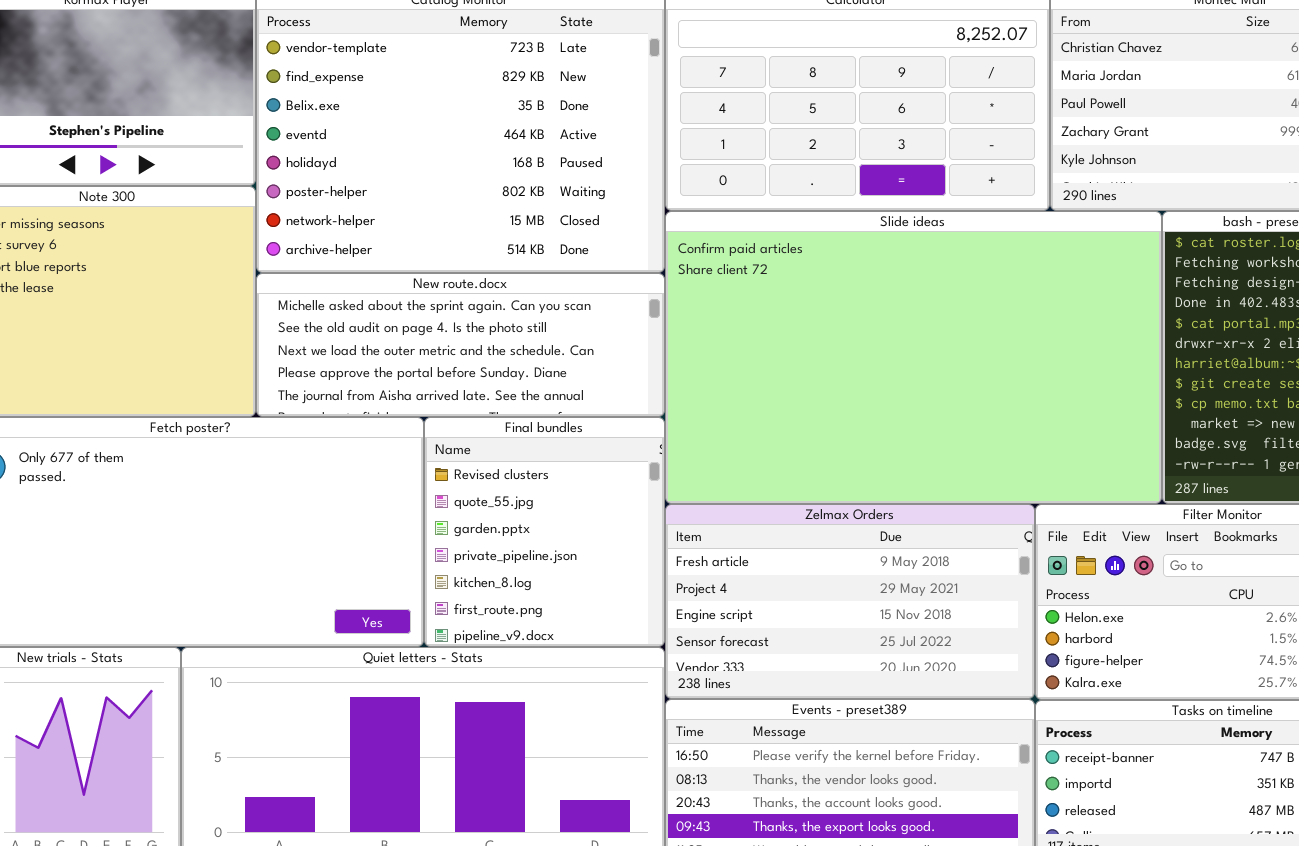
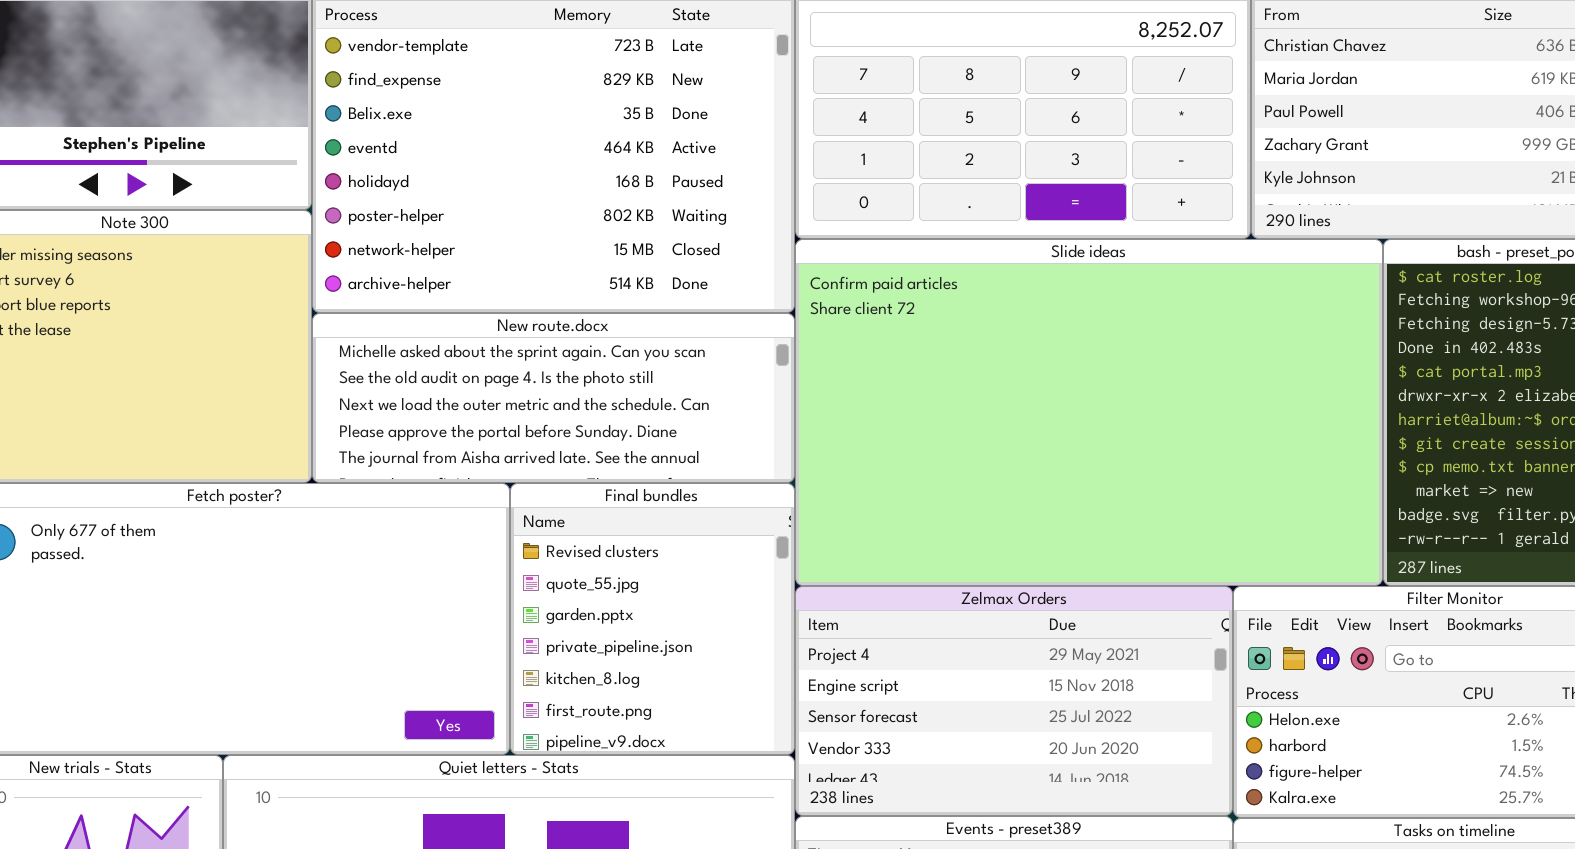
Zelmax Orders: [665,504,1035,699] -> [795,586,1233,816], scrolled down 1 row

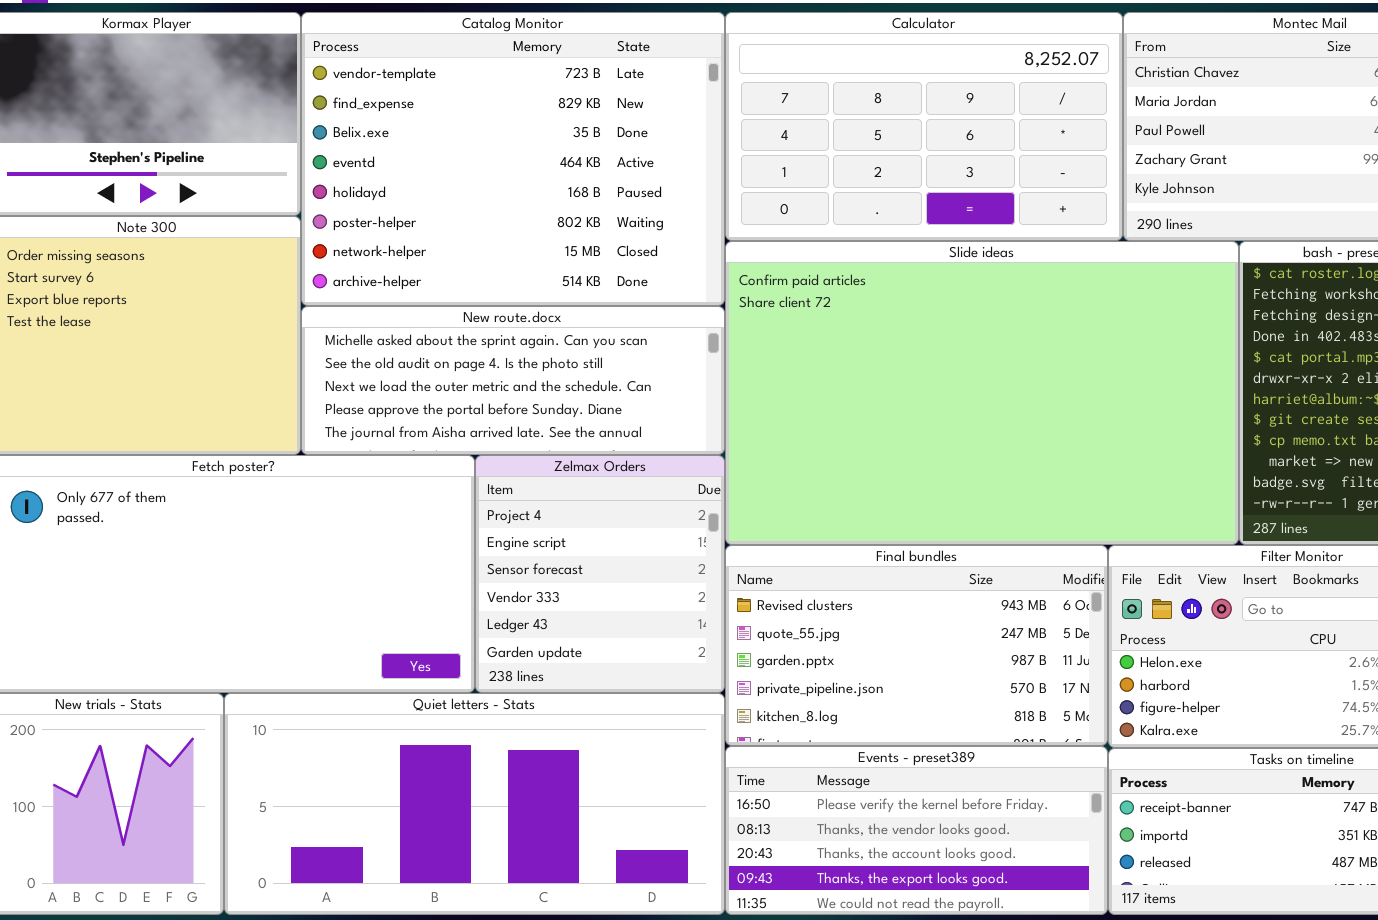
Final bundles: [510,483,795,755] -> [725,545,1108,746], moved, resized
Zelmax Orders: [795,586,1233,816] -> [475,455,725,693], moved, resized

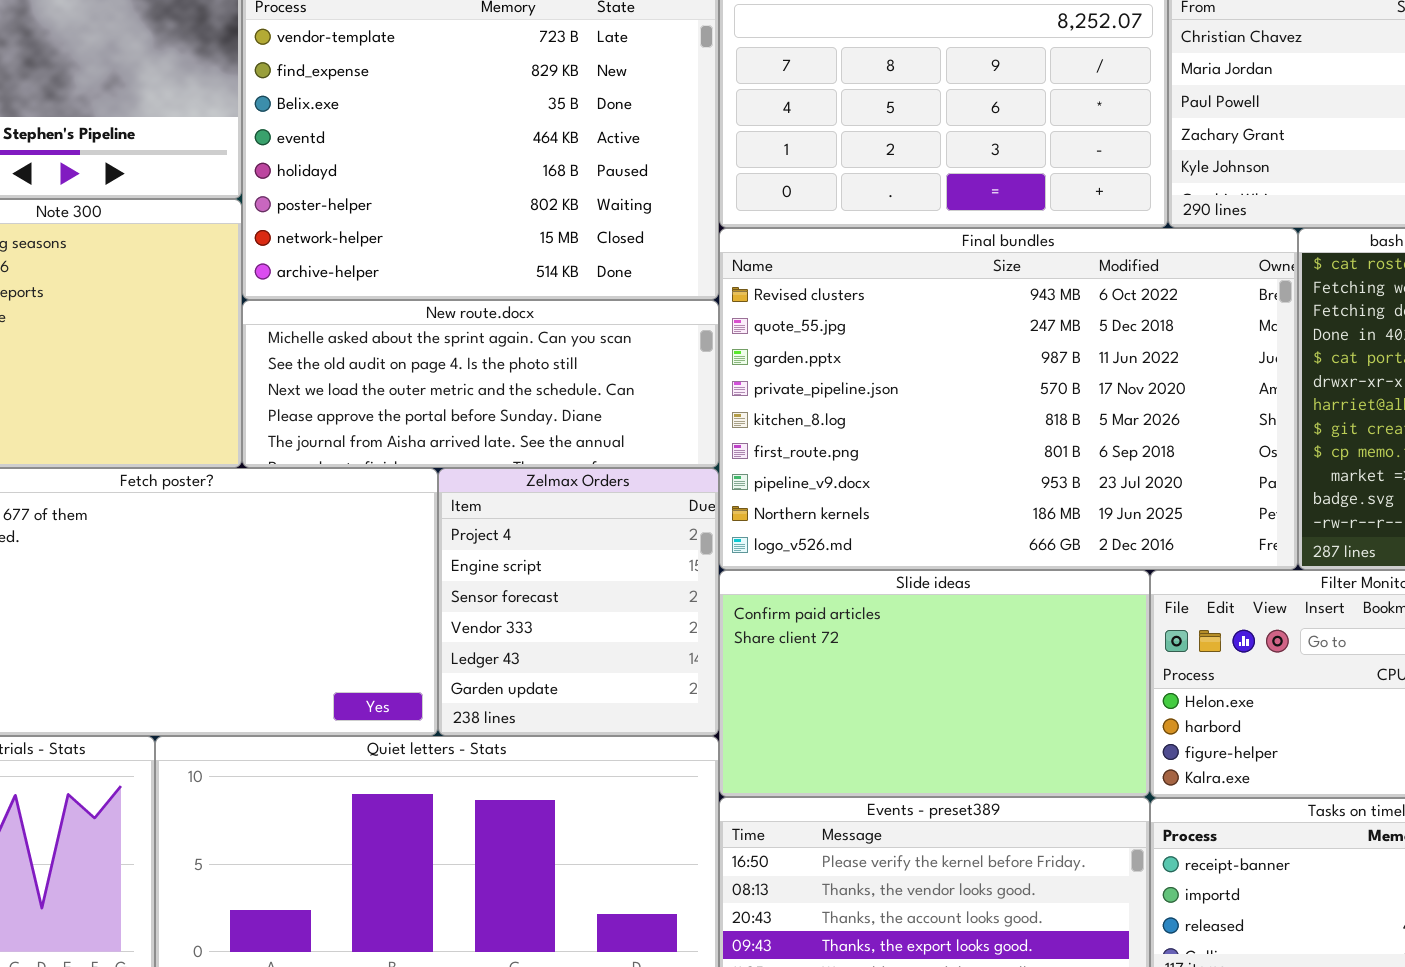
Slide ideas: [725,241,1239,545] -> [719,570,1150,797], moved, resized
Final bundles: [725,545,1108,746] -> [719,228,1298,570], moved, resized

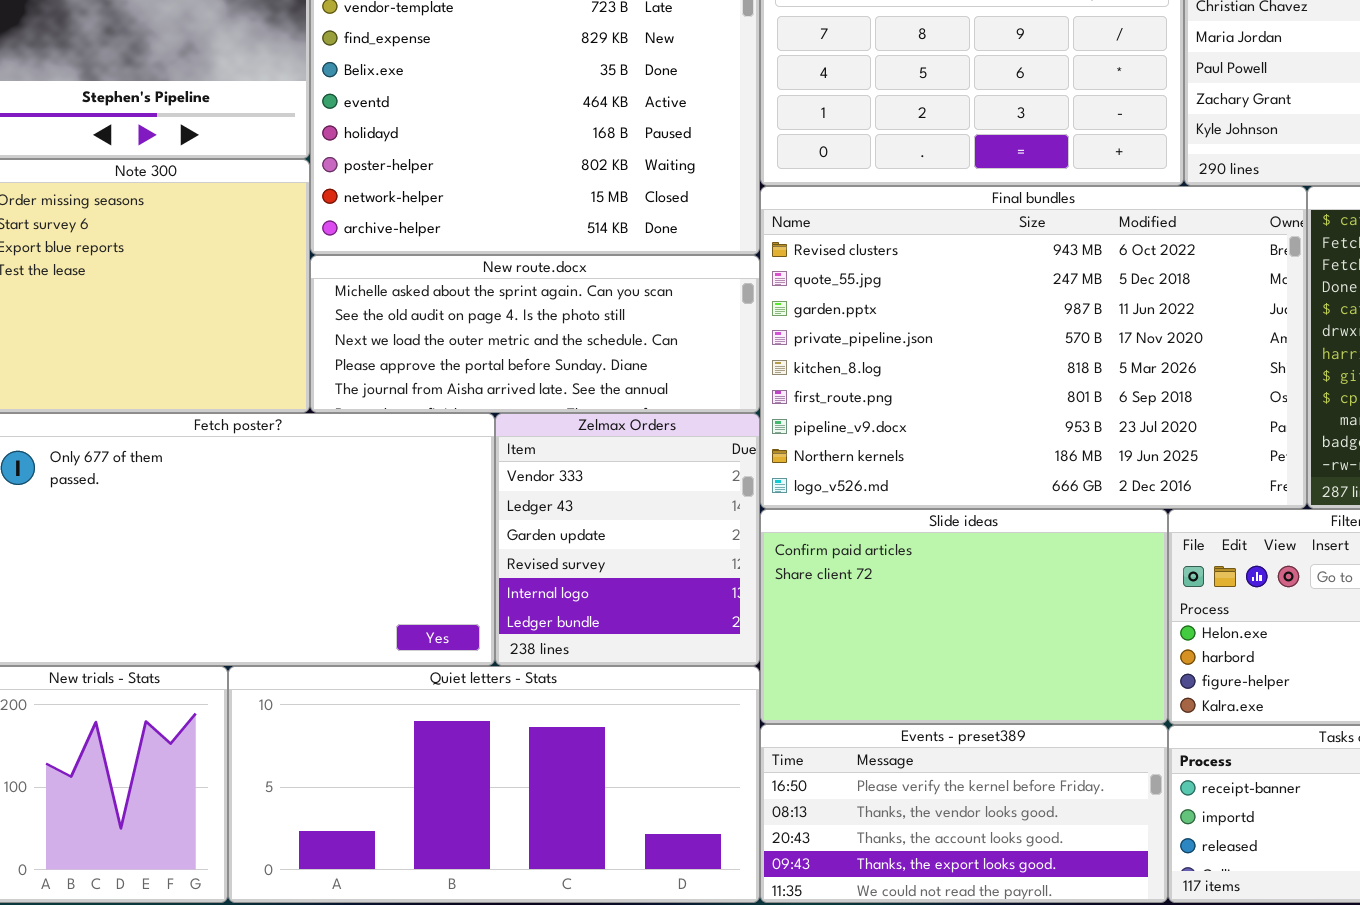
Zelmax Orders: [438,468,719,736] -> [495,413,760,666], scrolled down 3 rows

